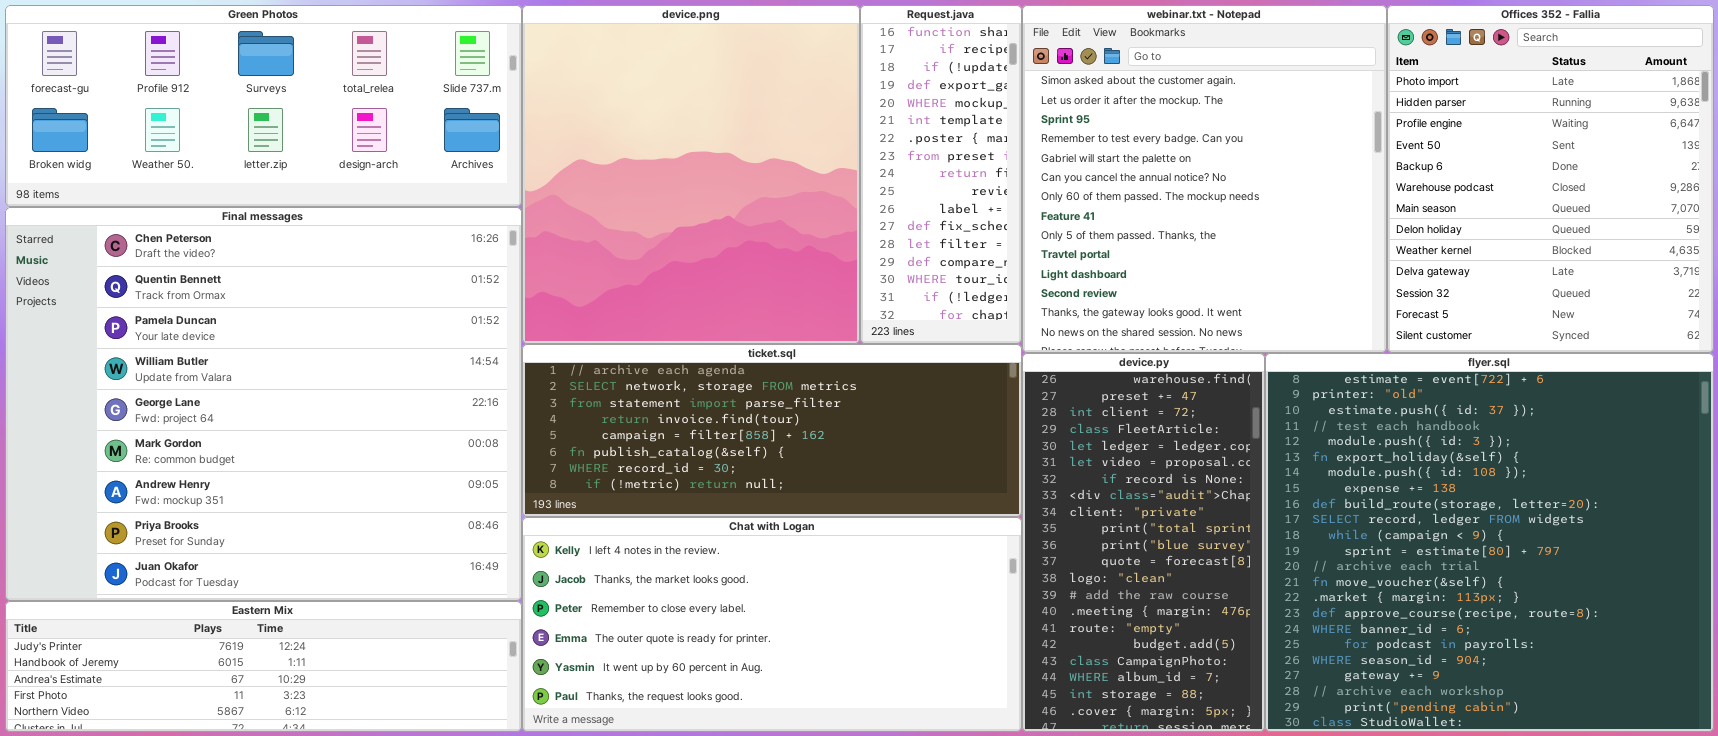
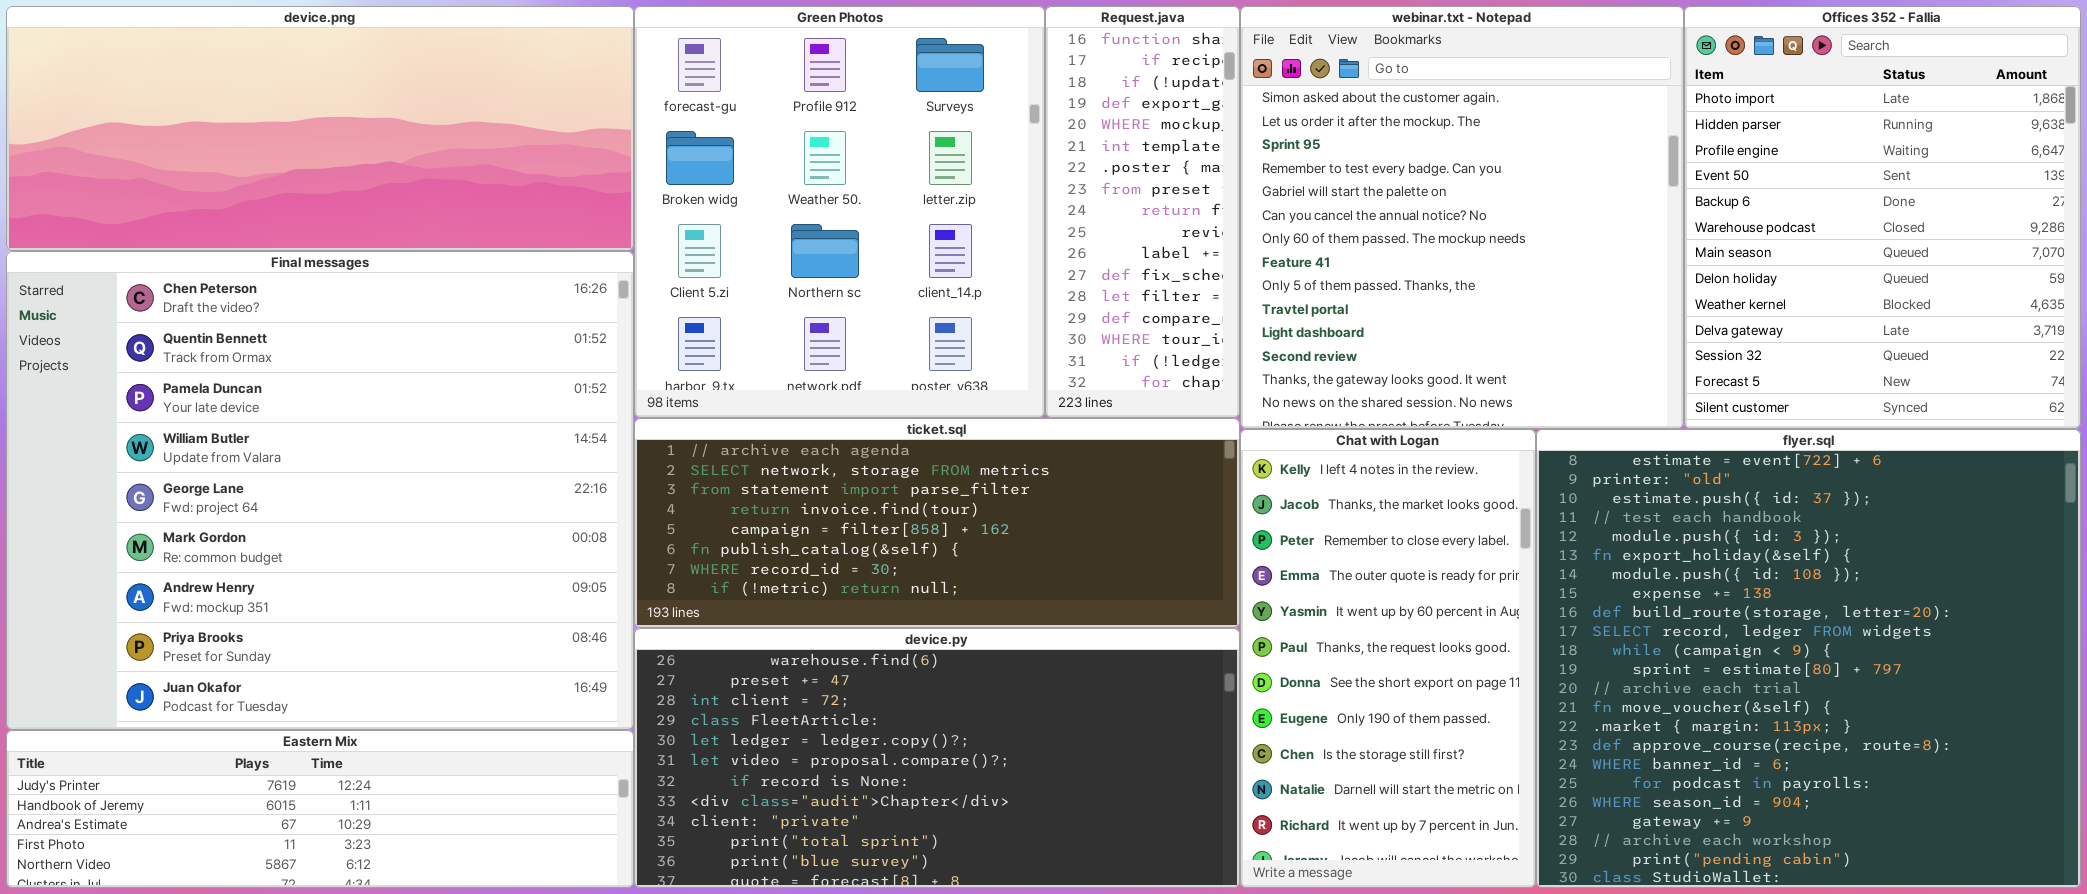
Green Photos: [5,5,522,207] -> [634,6,1045,418], moved, resized
device.png: [522,5,860,344] -> [6,6,634,251], moved, resized
device.py: [1022,353,1265,732] -> [634,628,1240,888], moved, resized
Chat with Logan: [522,517,1022,732] -> [1240,429,1536,888], moved, resized

